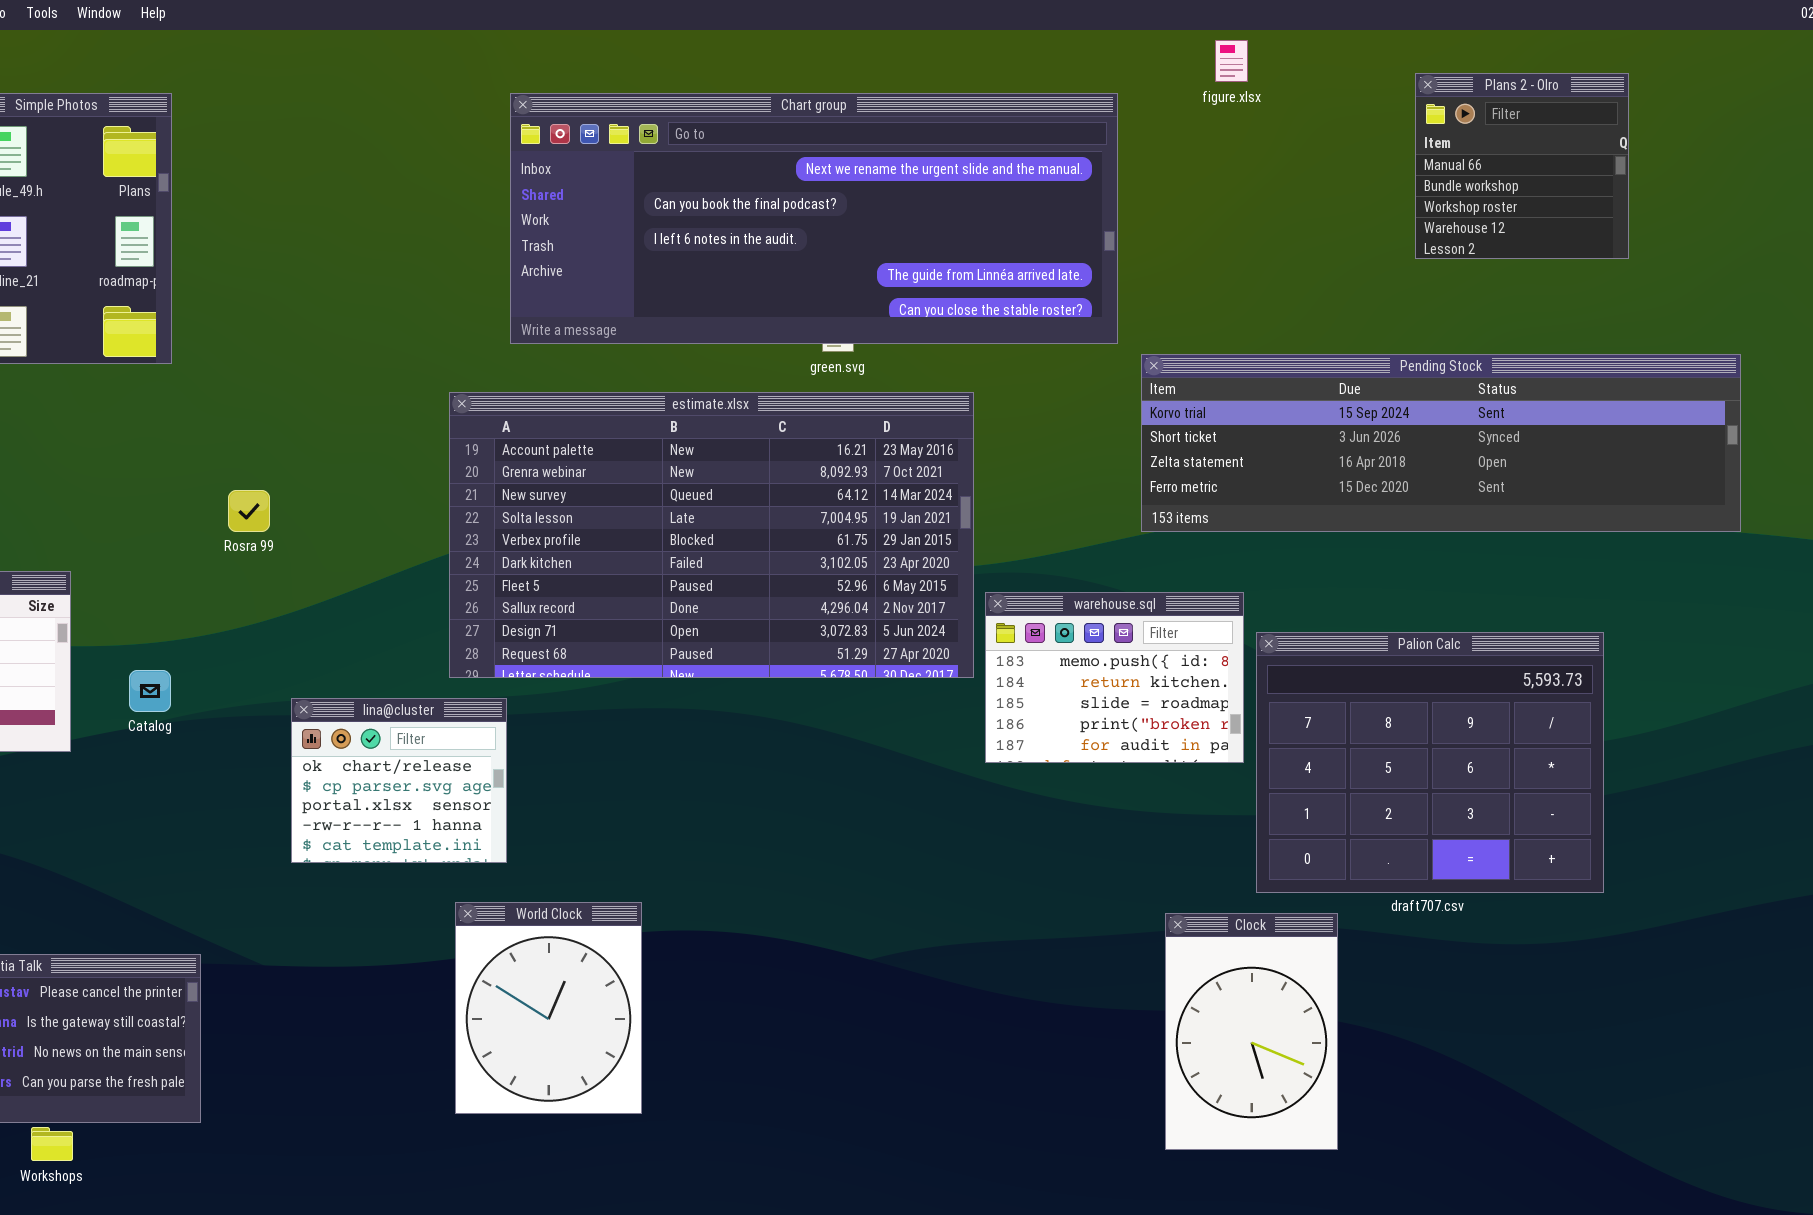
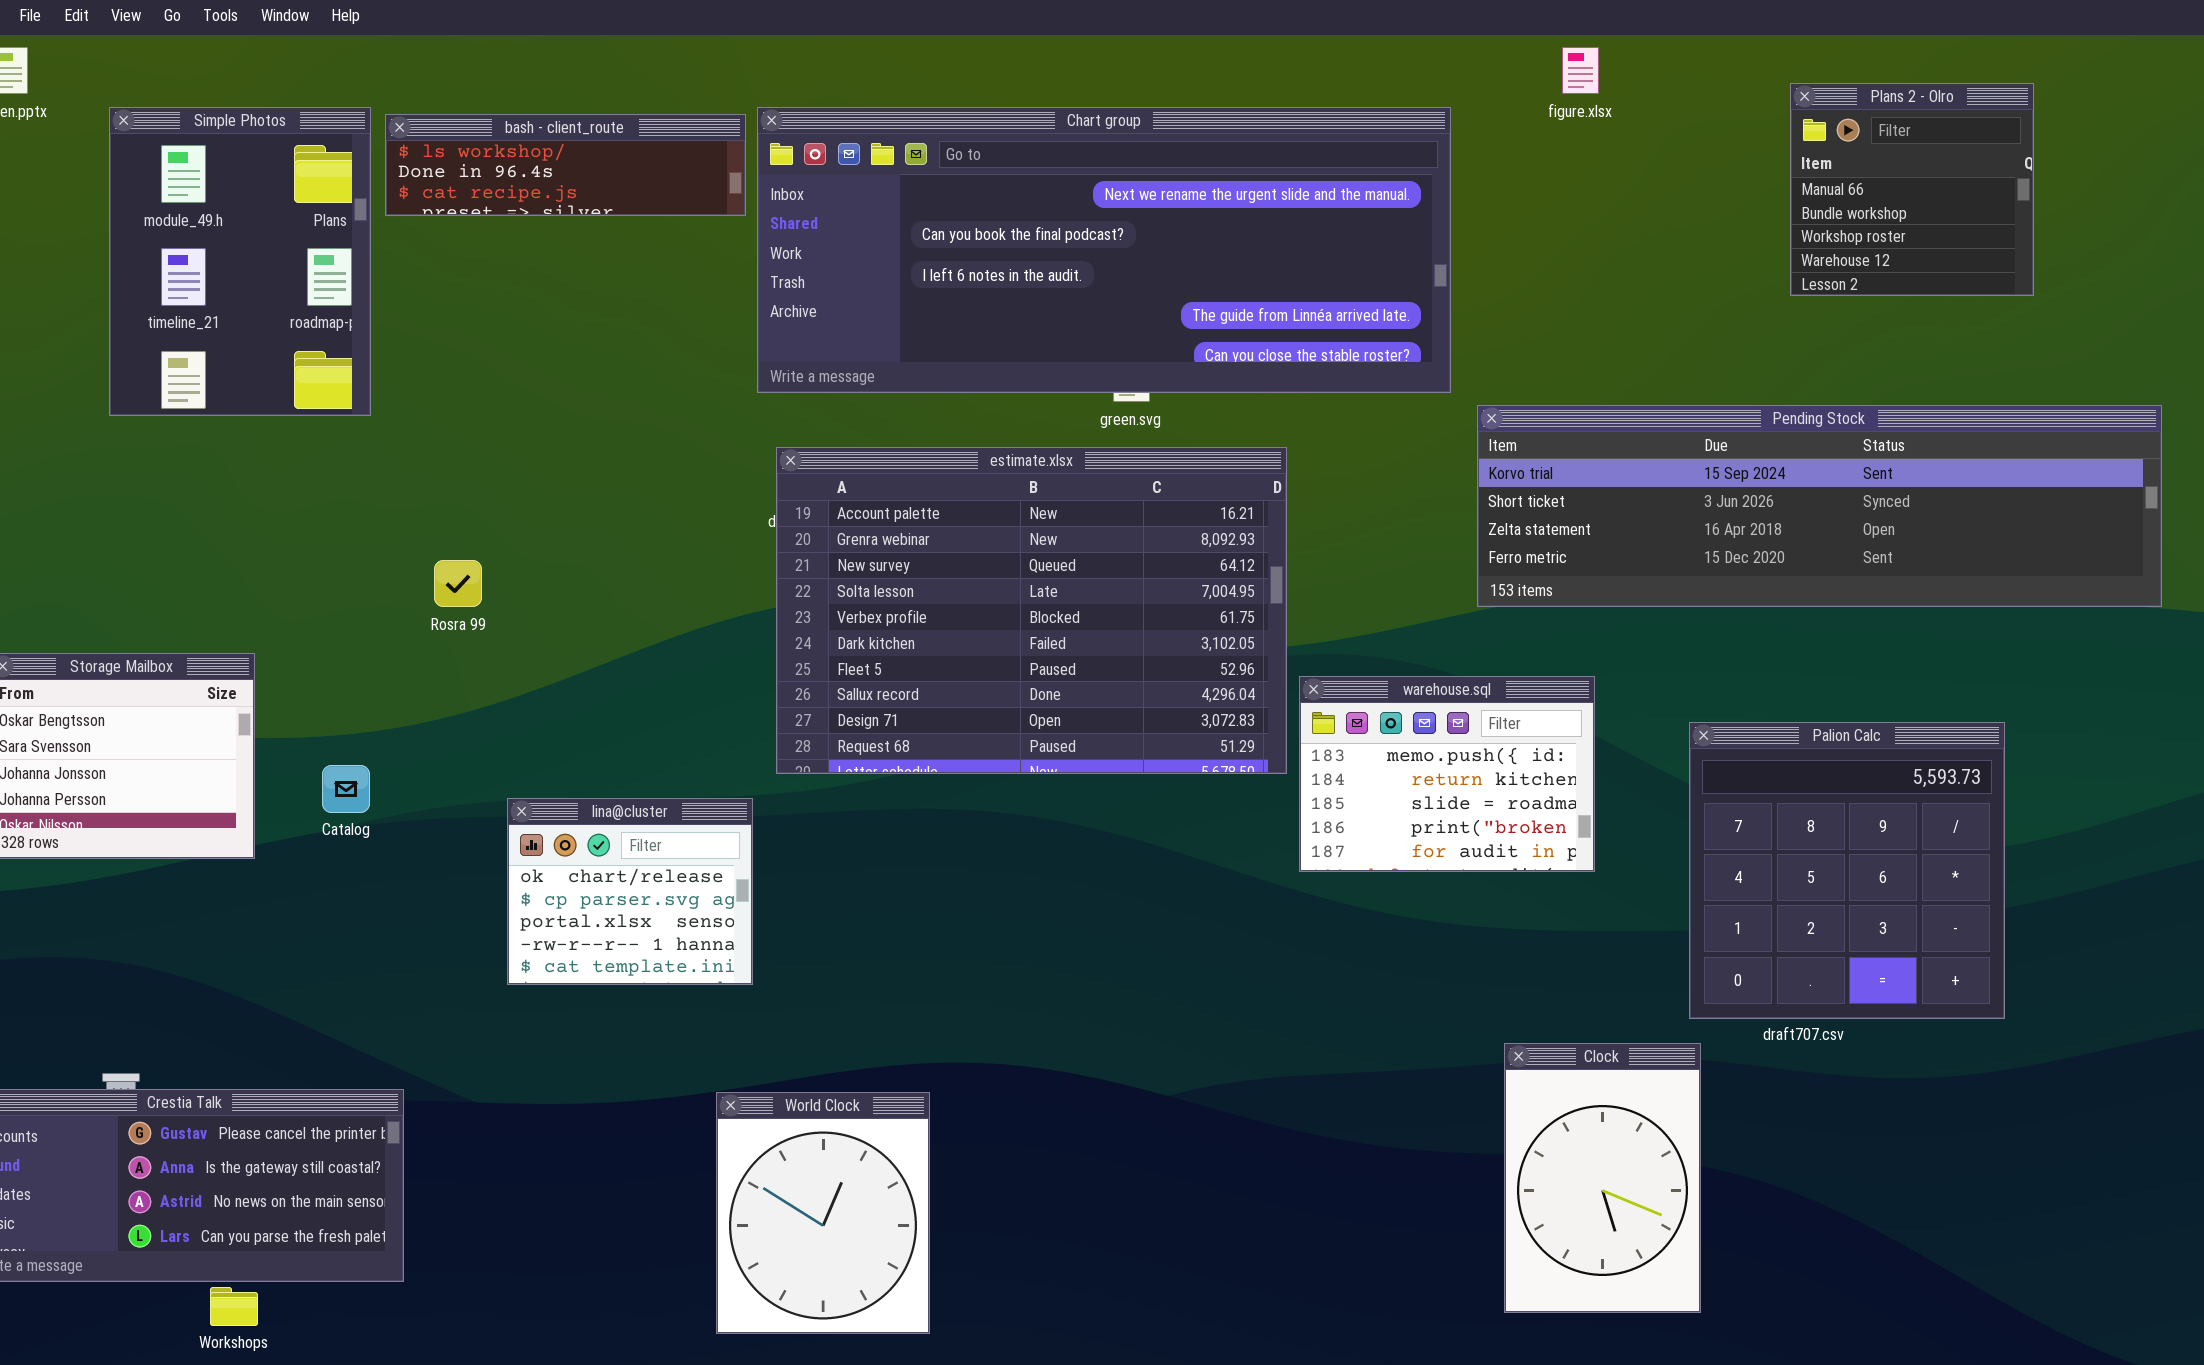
bash - client_route: none -> [385,114,746,216], opened
estimate.xlsx: [449,392,974,678] -> [776,447,1287,774], resized
Palion Calc: [1256,632,1604,893] -> [1689,722,2005,1019], resized
World Clock: [455,902,642,1114] -> [716,1092,930,1334], moved

